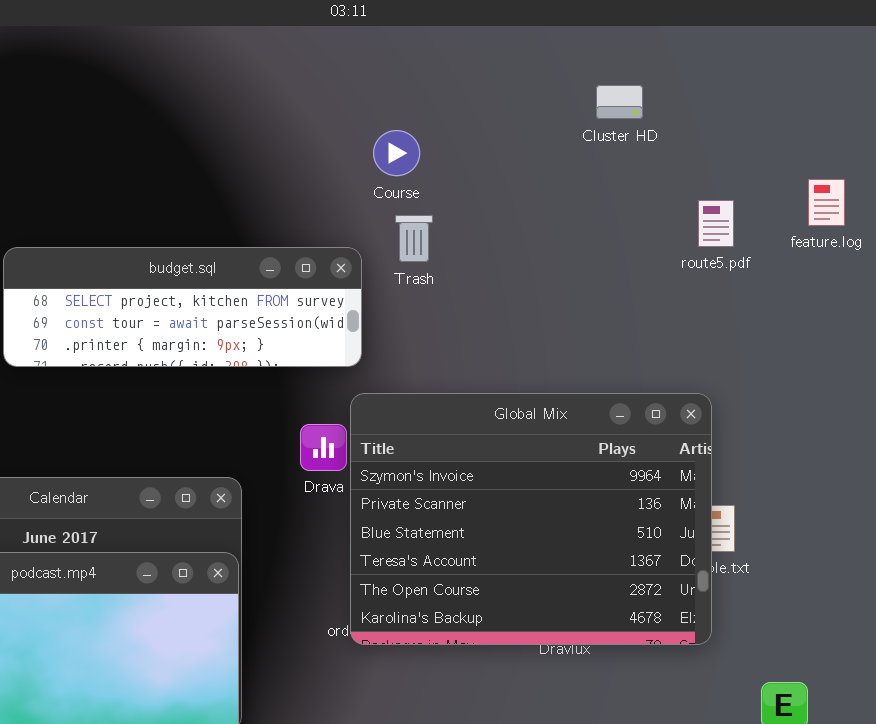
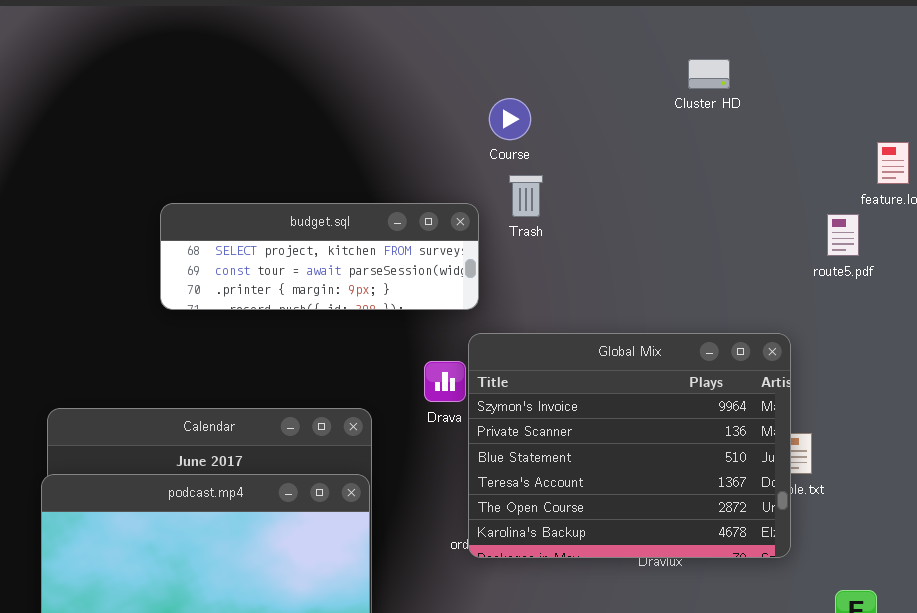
route5.pdf: [698,200,734,247] -> [827,214,859,256], moved

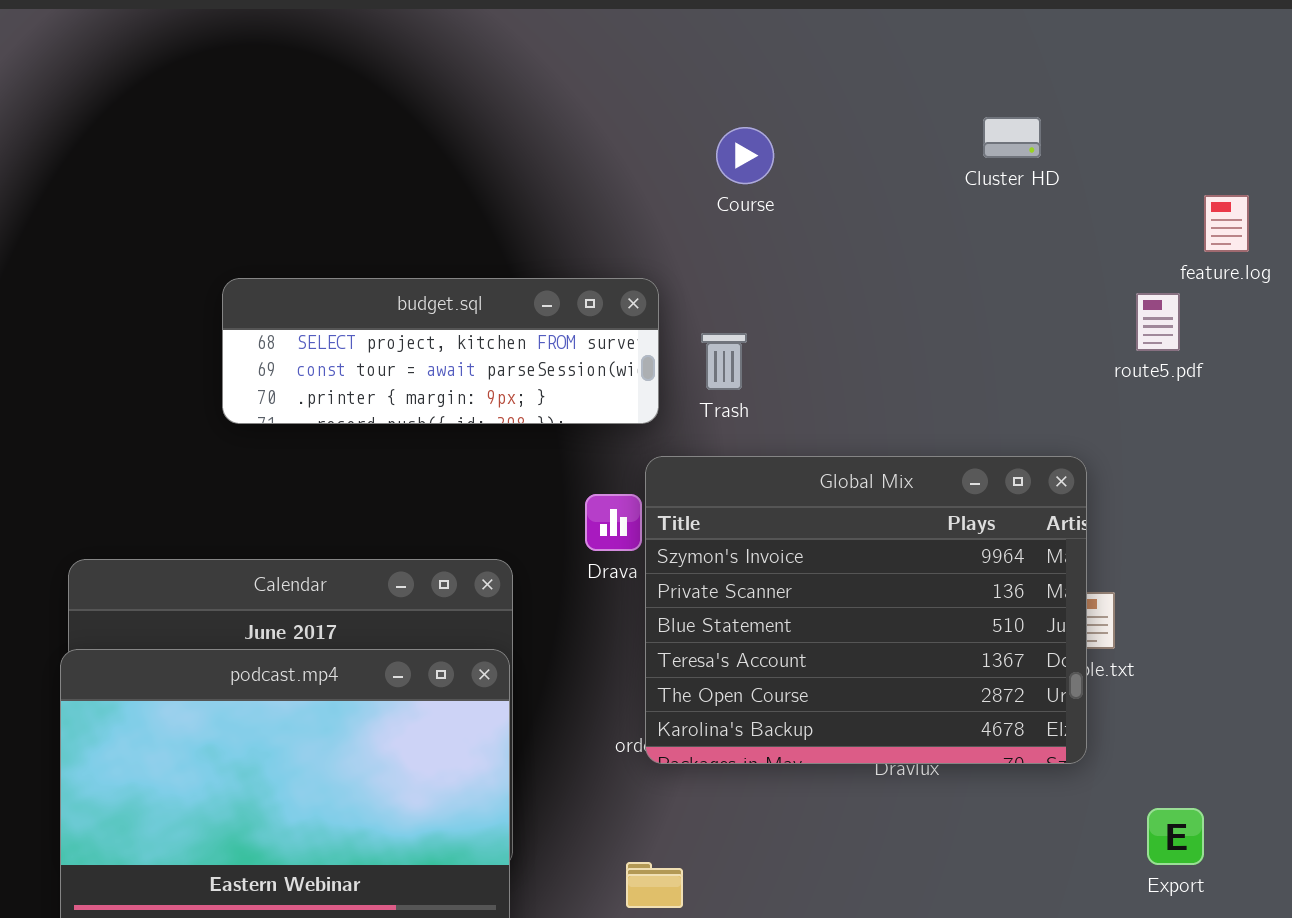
Cluster HD: [688,59,730,89] -> [983,117,1041,158], moved
Course: [489,98,531,140] -> [716,127,774,184], moved
Trash: [509,175,543,217] -> [701,333,747,390], moved

